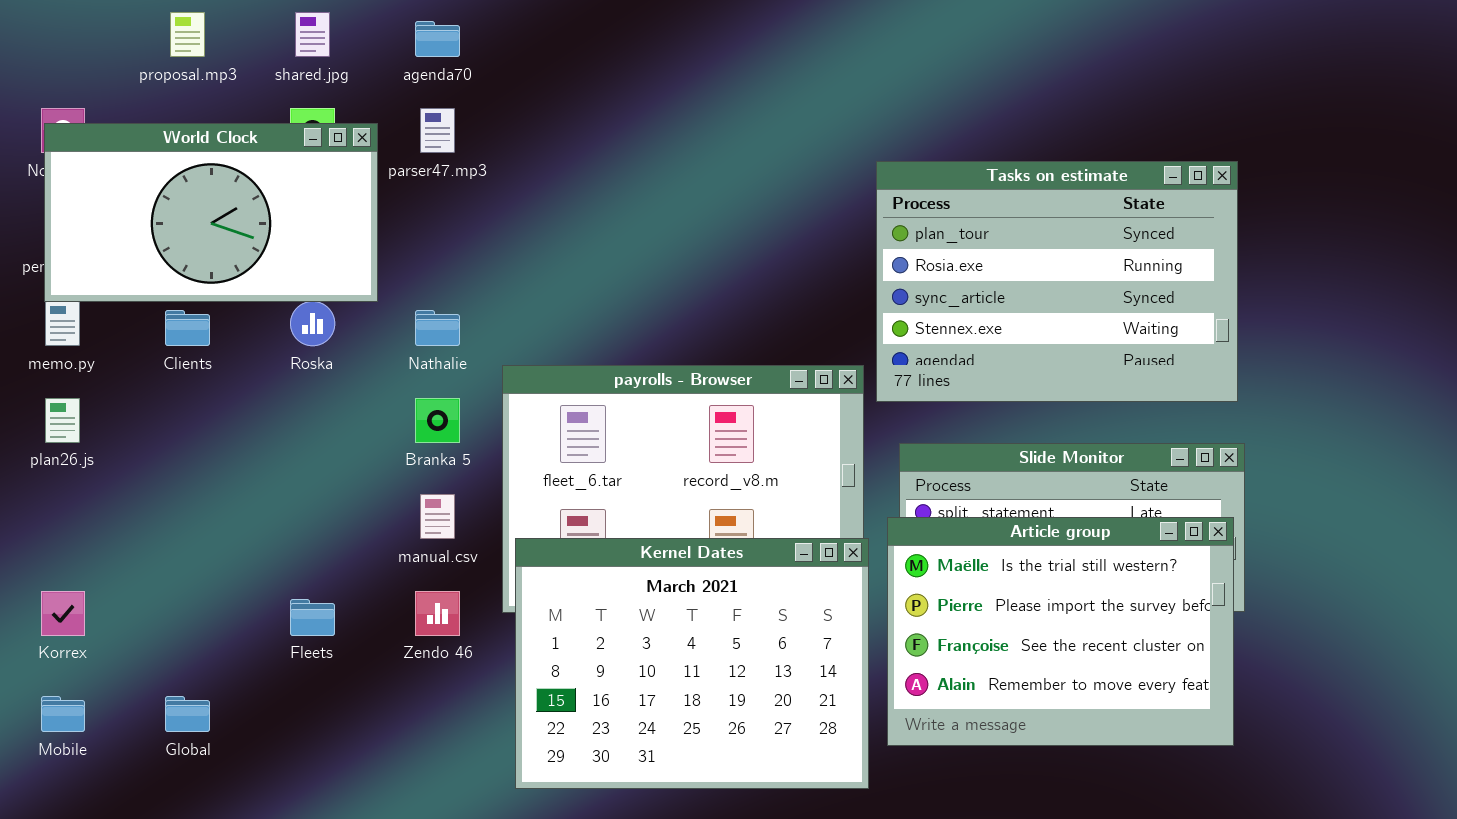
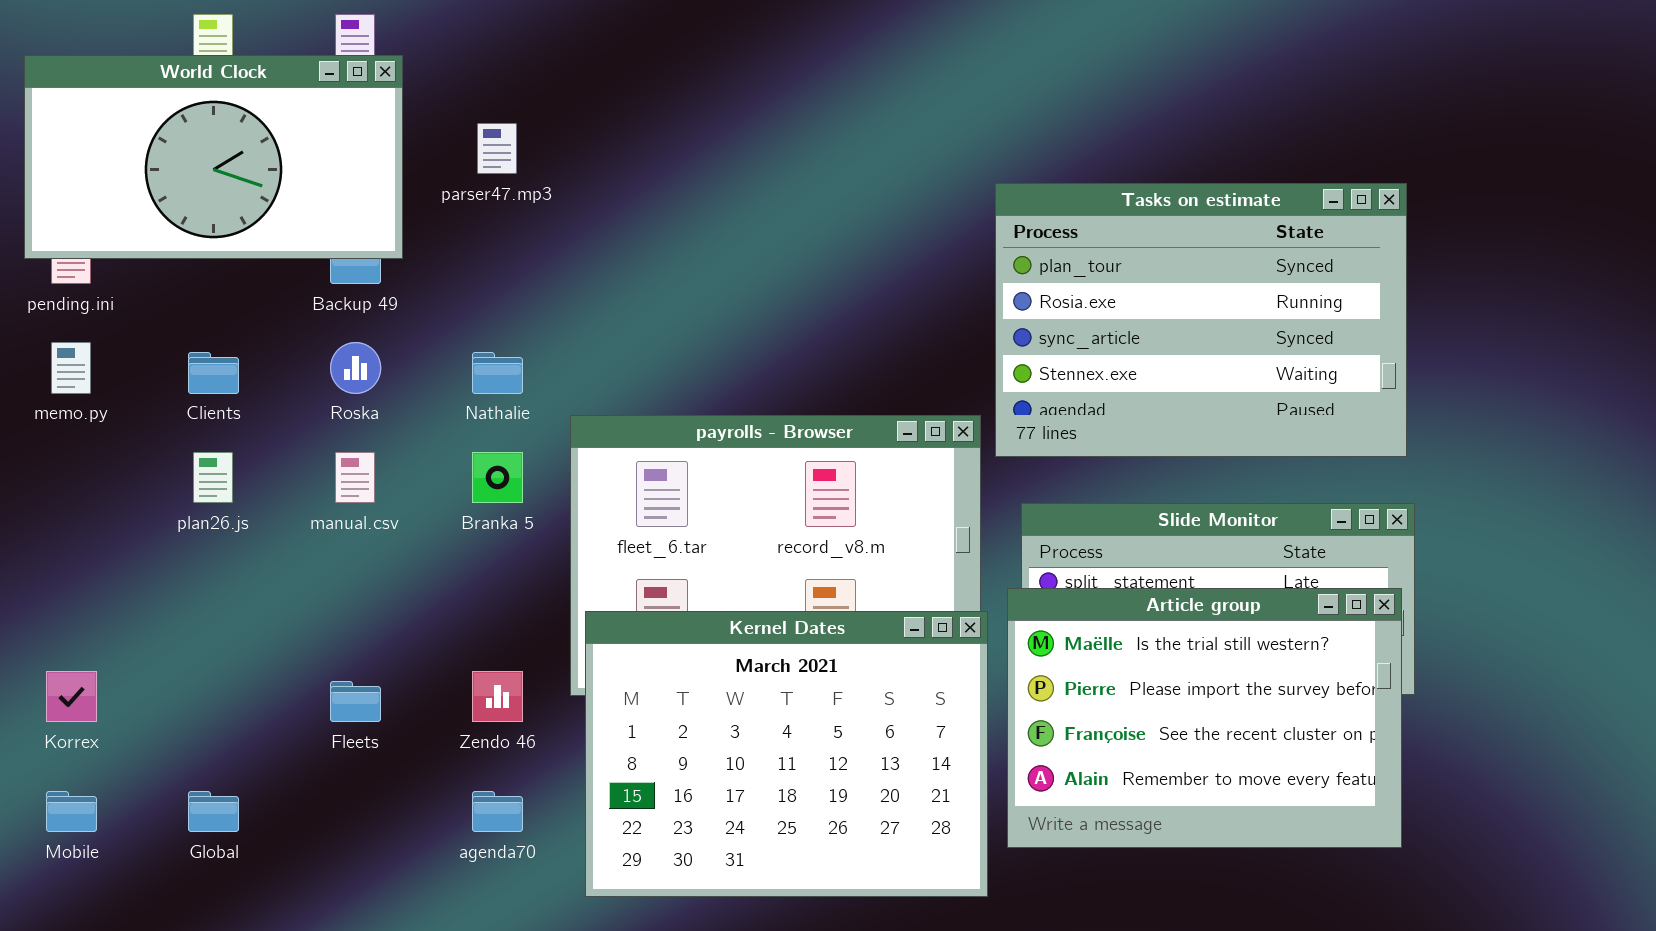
agenda70: [415,21,460,57] -> [472,791,523,832], moved
World Clock: [44,123,378,302] -> [24,55,403,259], moved
plan26.js: [45,398,80,443] -> [193,452,233,503], moved
manual.csv: [420,494,455,539] -> [335,452,375,503], moved

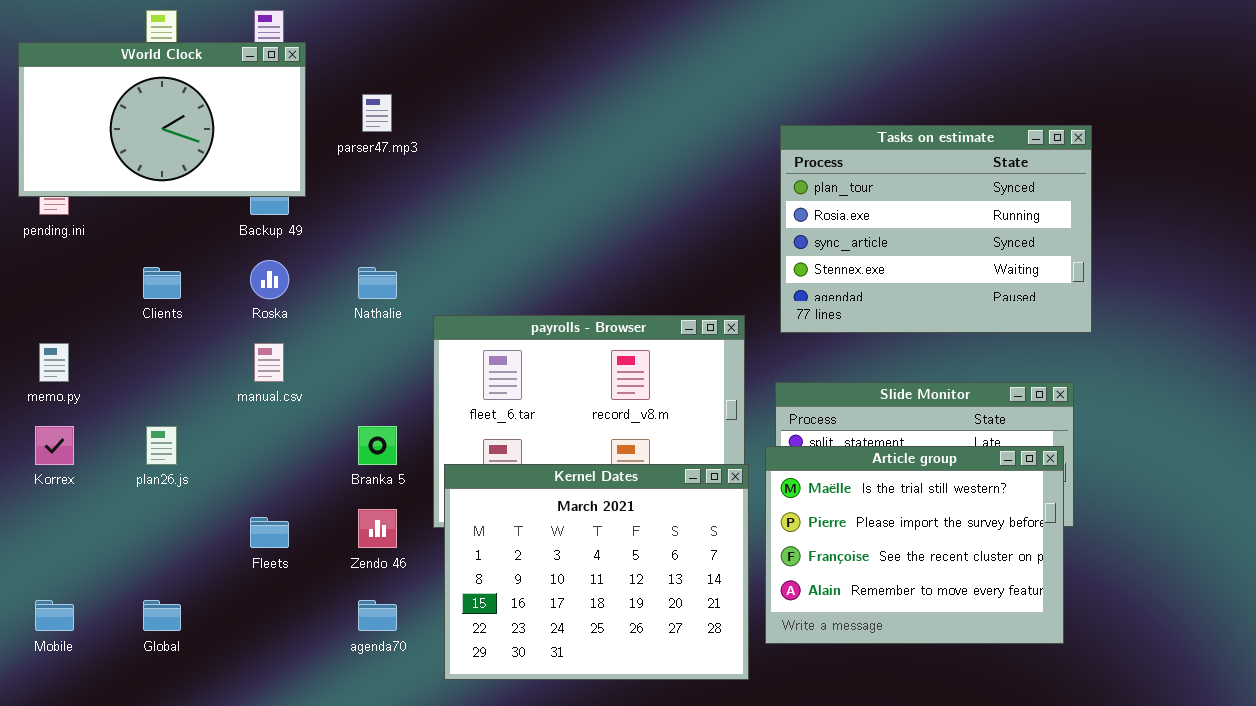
Tasks on estimate: [995,183,1407,457] -> [780,125,1092,333], moved
memo.py: [51,342,91,394] -> [39,343,69,382], moved
plan26.js: [193,452,233,503] -> [146,426,177,465], moved
Branka 5: [472,452,523,503] -> [358,426,397,465], moved
Korrex: [46,671,97,722] -> [35,426,74,465], moved

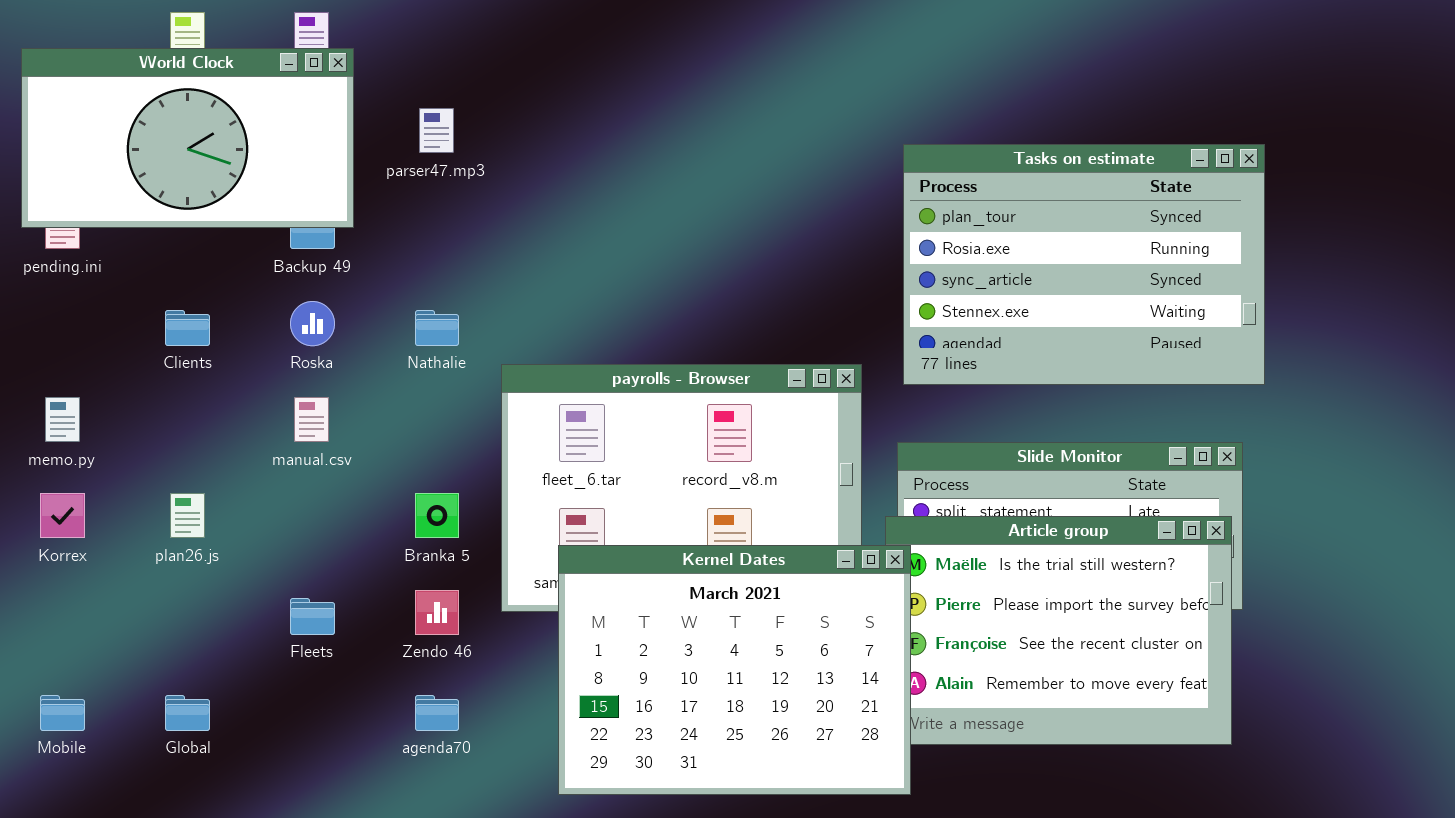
Kernel Dates: [444,464,749,680] -> [558,545,911,795], moved

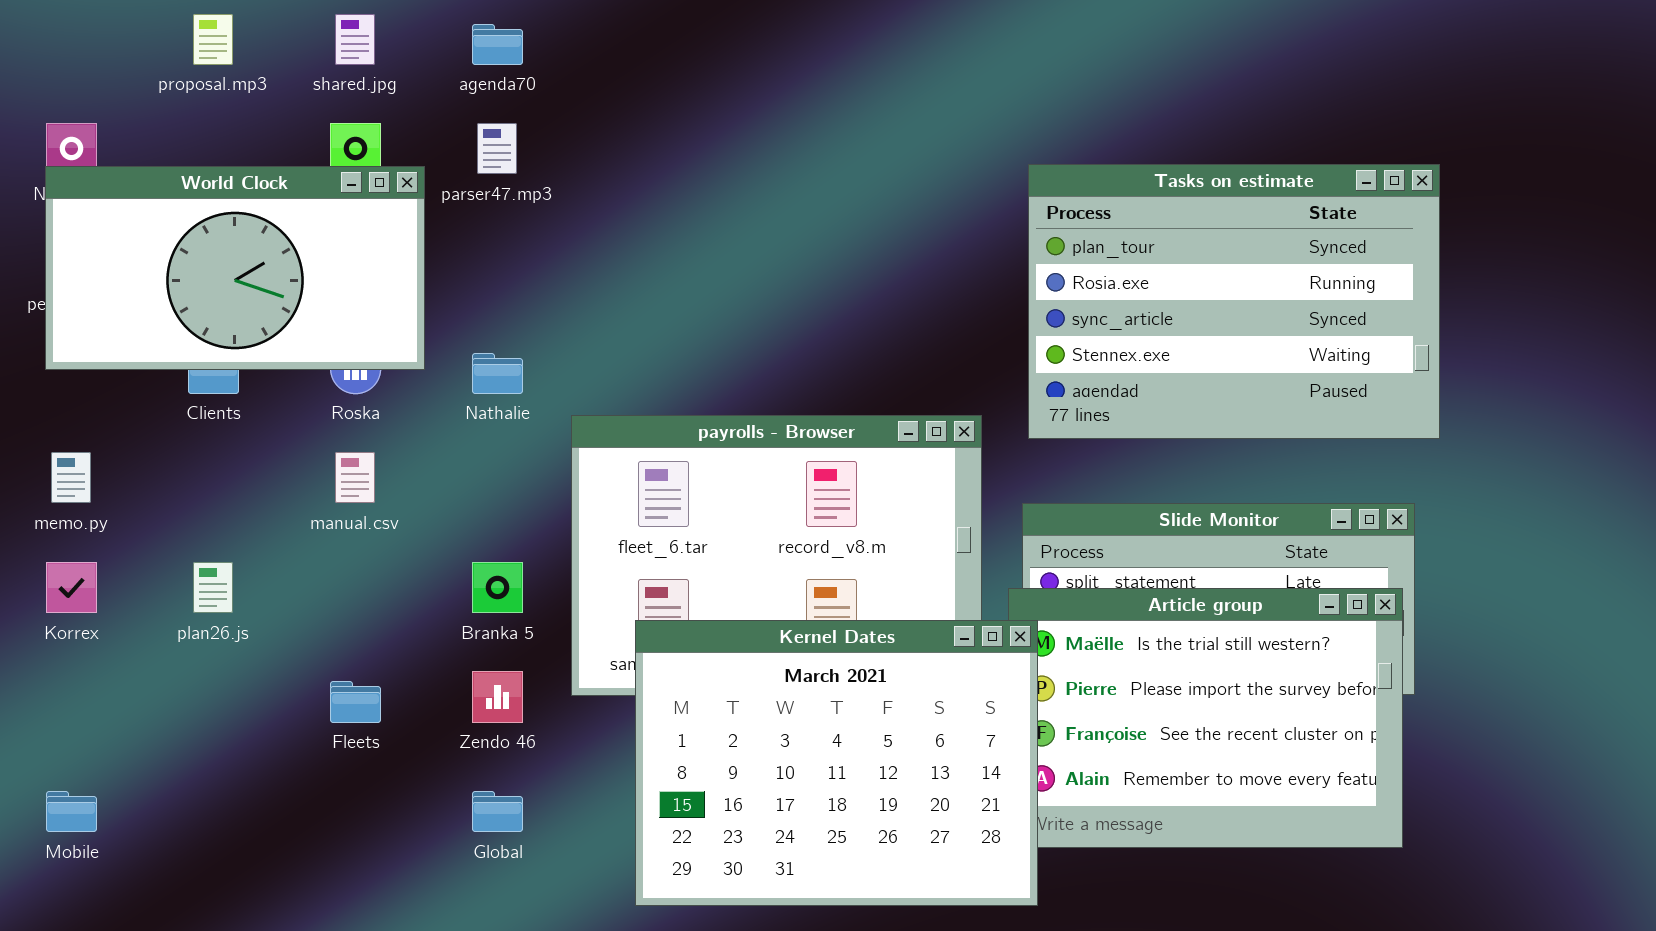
World Clock: [21,48,354,228] -> [45,166,425,370], moved
Global: [165,695,210,731] -> [472,791,523,832], moved
agenda70: [415,695,459,731] -> [472,24,523,65], moved

